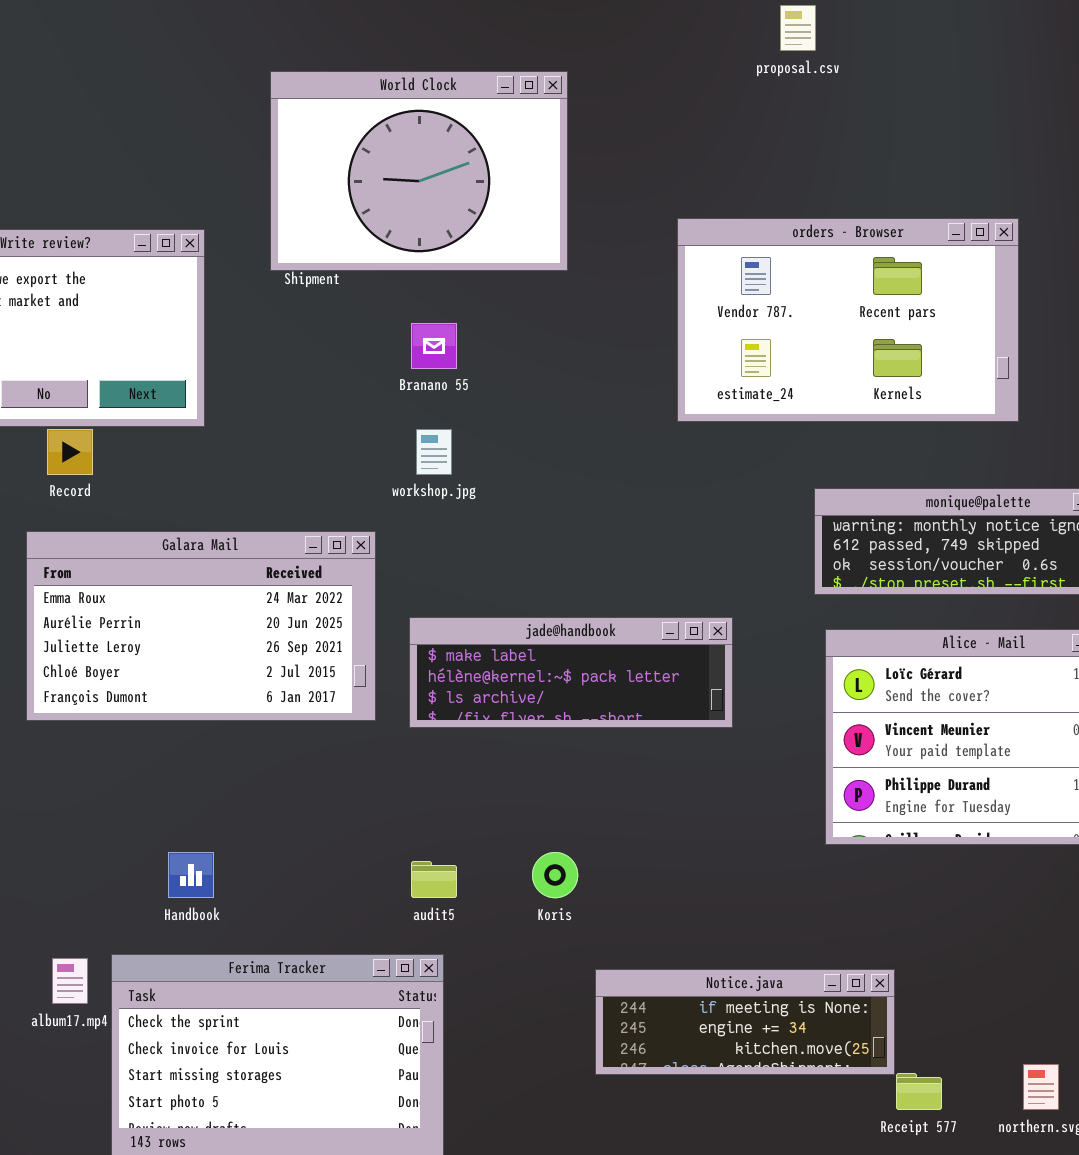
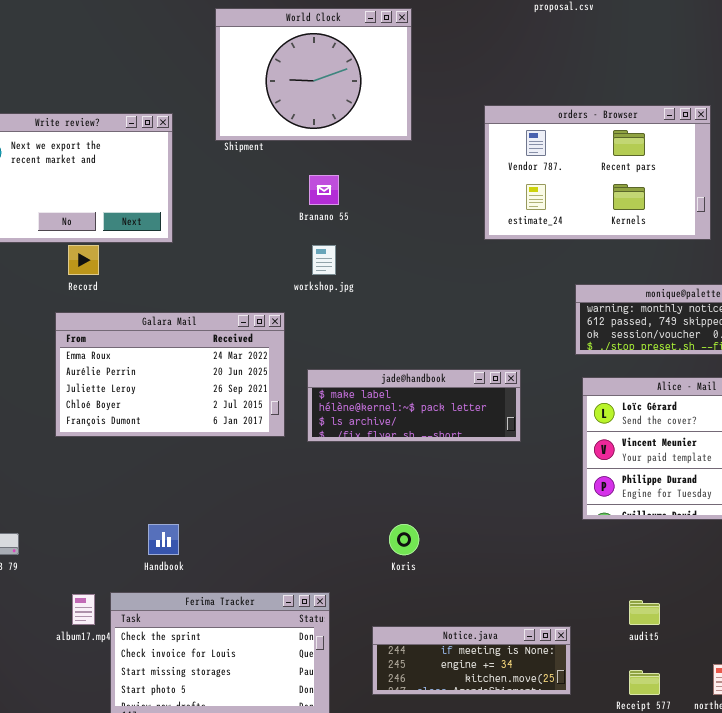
audit5: [411,861,457,898] -> [629,600,660,625], moved
Notice.java: [595,969,895,1075] -> [372,626,571,695], moved

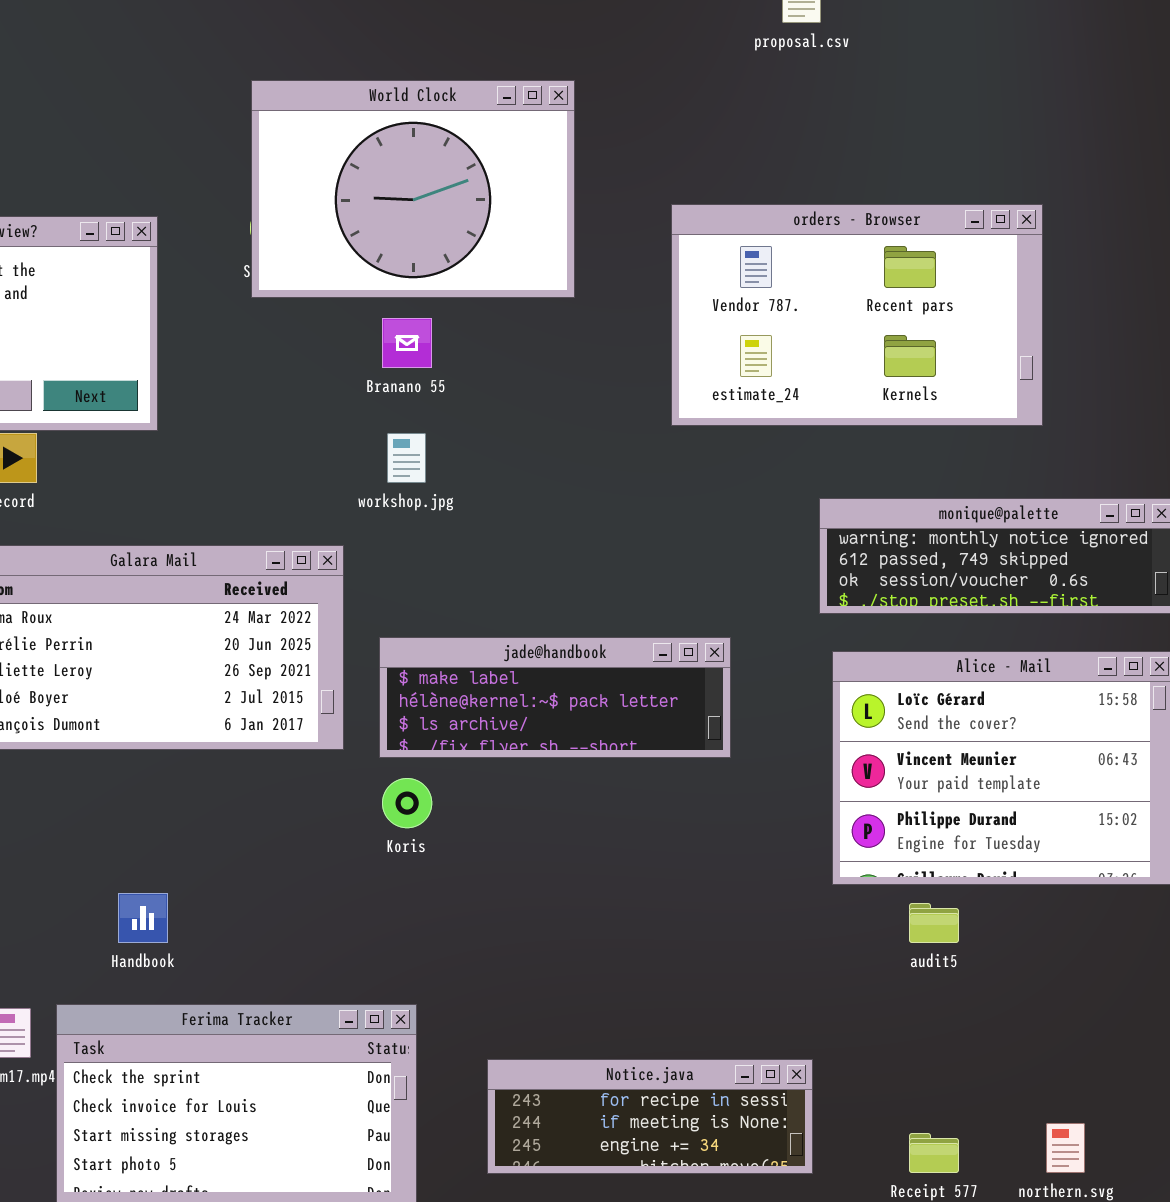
World Clock: [215,8,412,141] -> [251,80,575,298], moved
Koris: [389,524,419,555] -> [382,778,432,828], moved
audit5: [629,600,660,625] -> [909,903,959,943], moved
Notice.java: [372,626,571,695] -> [487,1059,813,1174], scrolled up 1 row

